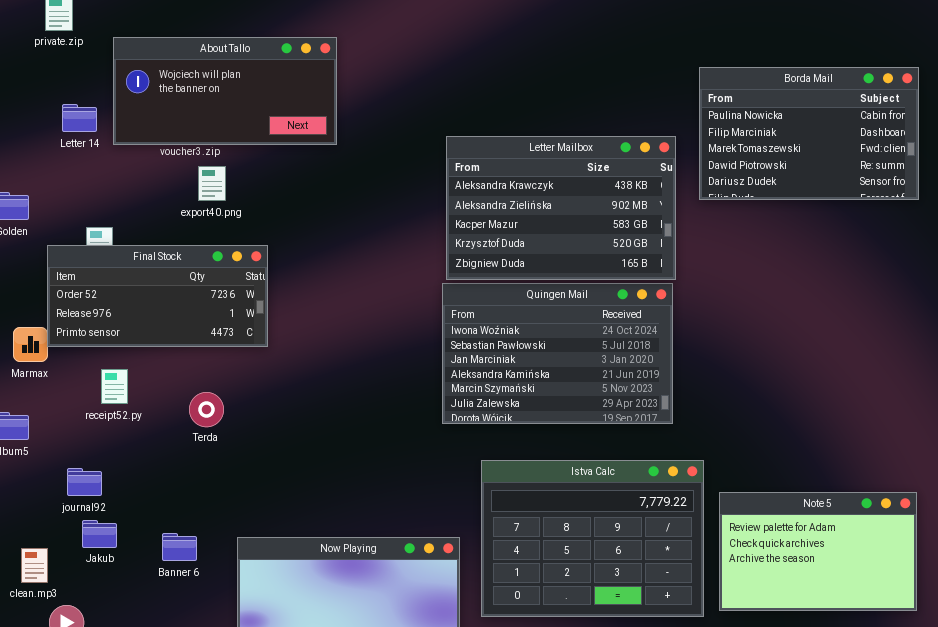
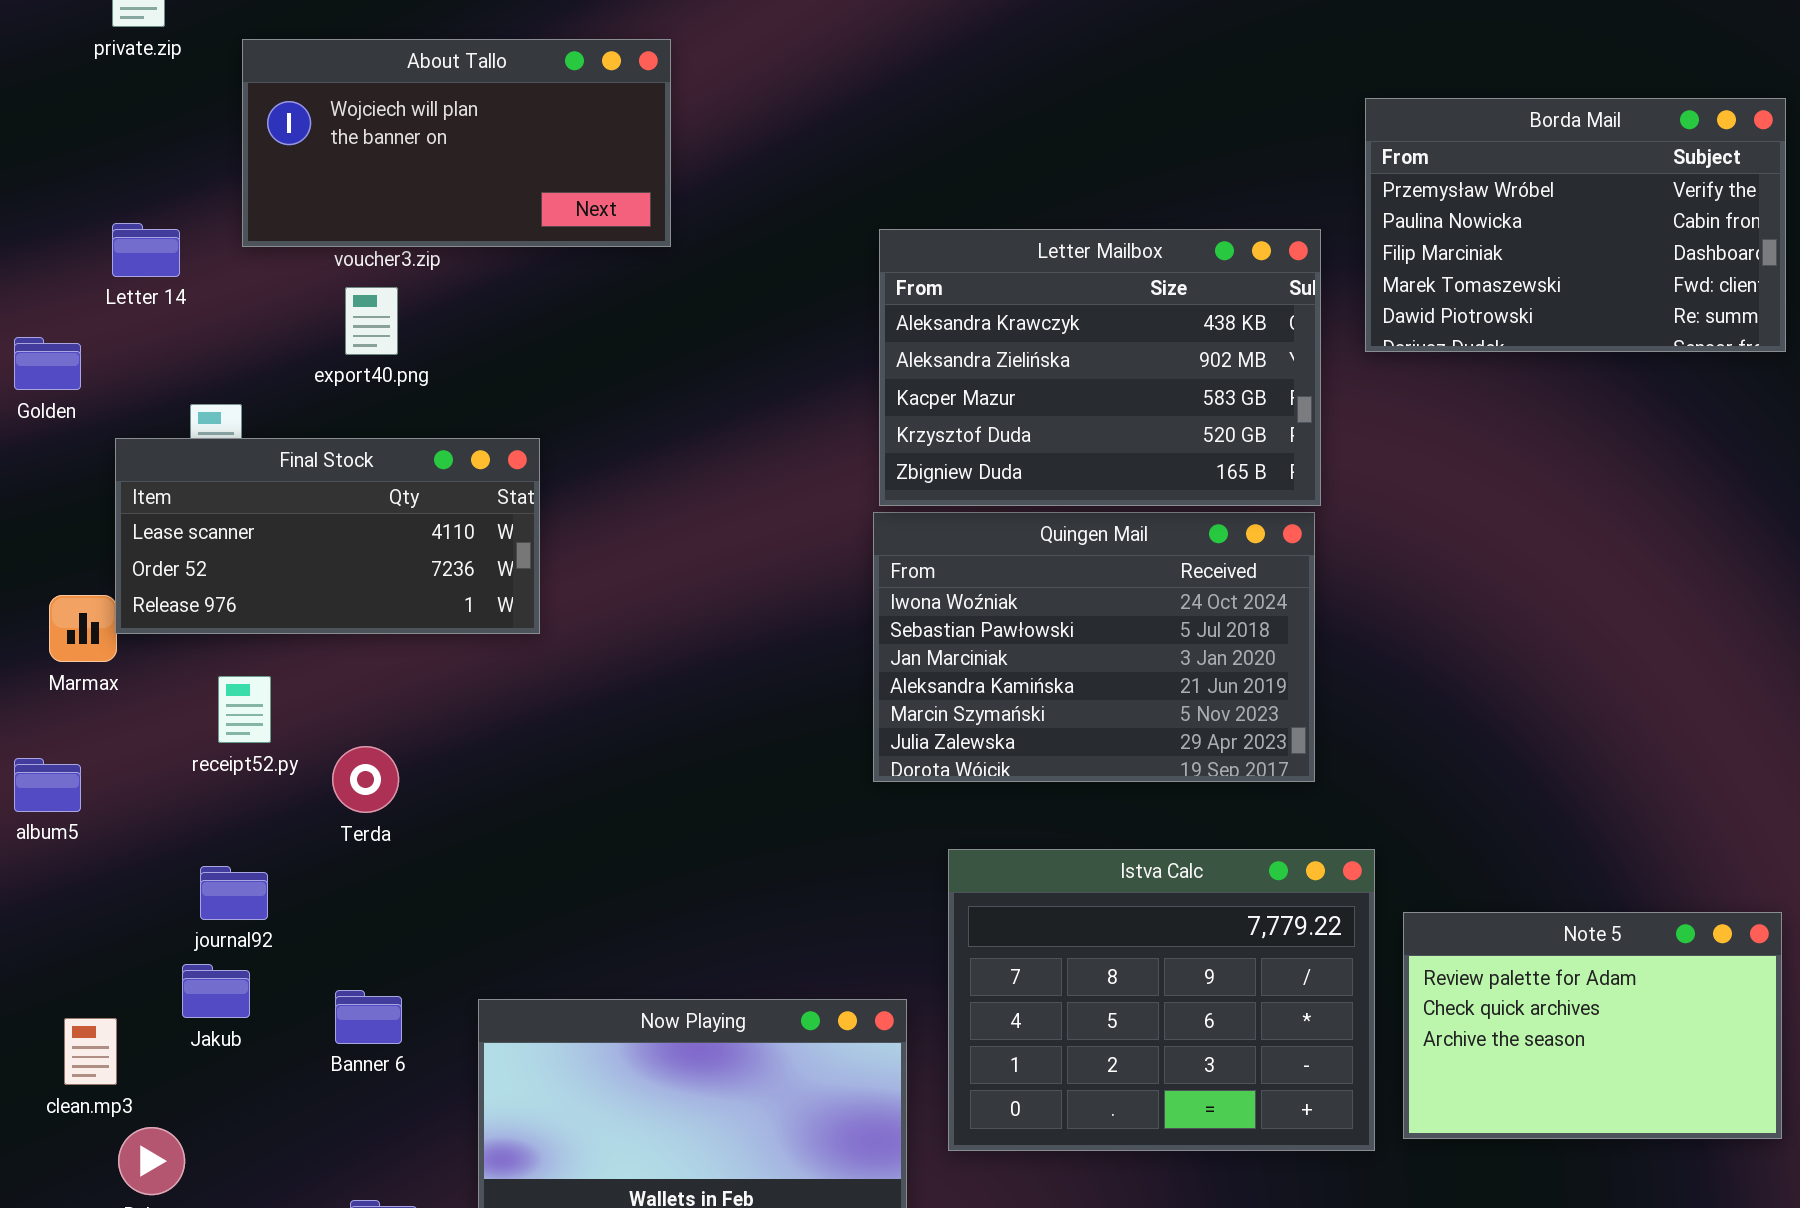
Borda Mail: [699,67,919,200] -> [1365,98,1786,352], scrolled up 1 row
Letter 14: [62,104,97,132] -> [112,223,180,277], moved
export40.png: [198,166,226,201] -> [345,287,398,355], moved
Final Stock: [47,245,268,347] -> [115,438,540,634], scrolled up 1 row
Terda: [189,392,224,427] -> [332,746,399,813], moved
journal92: [67,468,102,496] -> [200,866,268,920], moved

